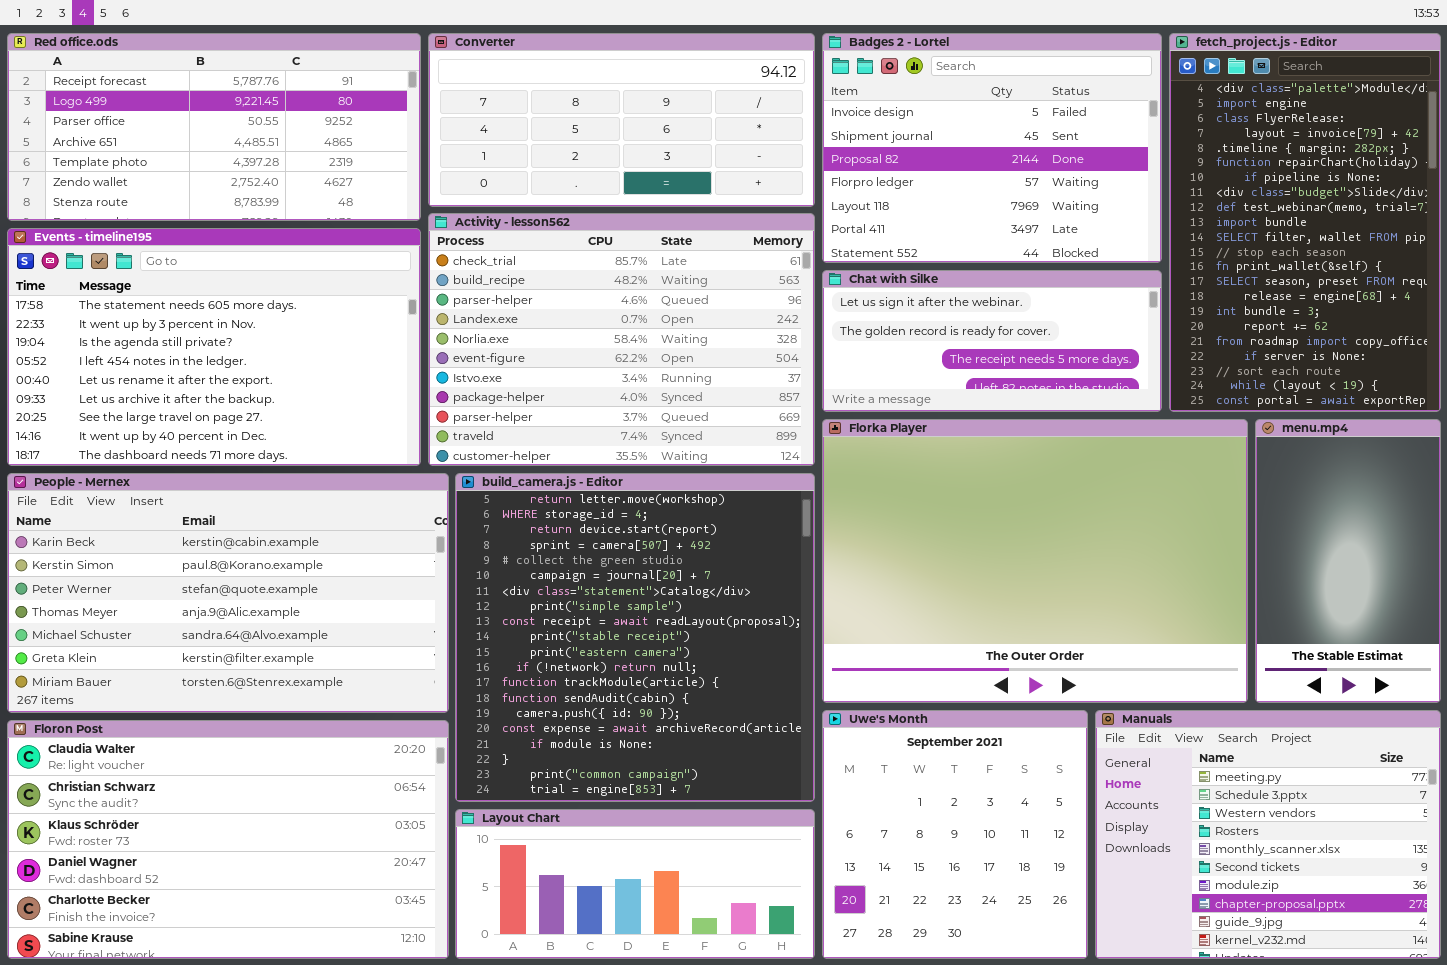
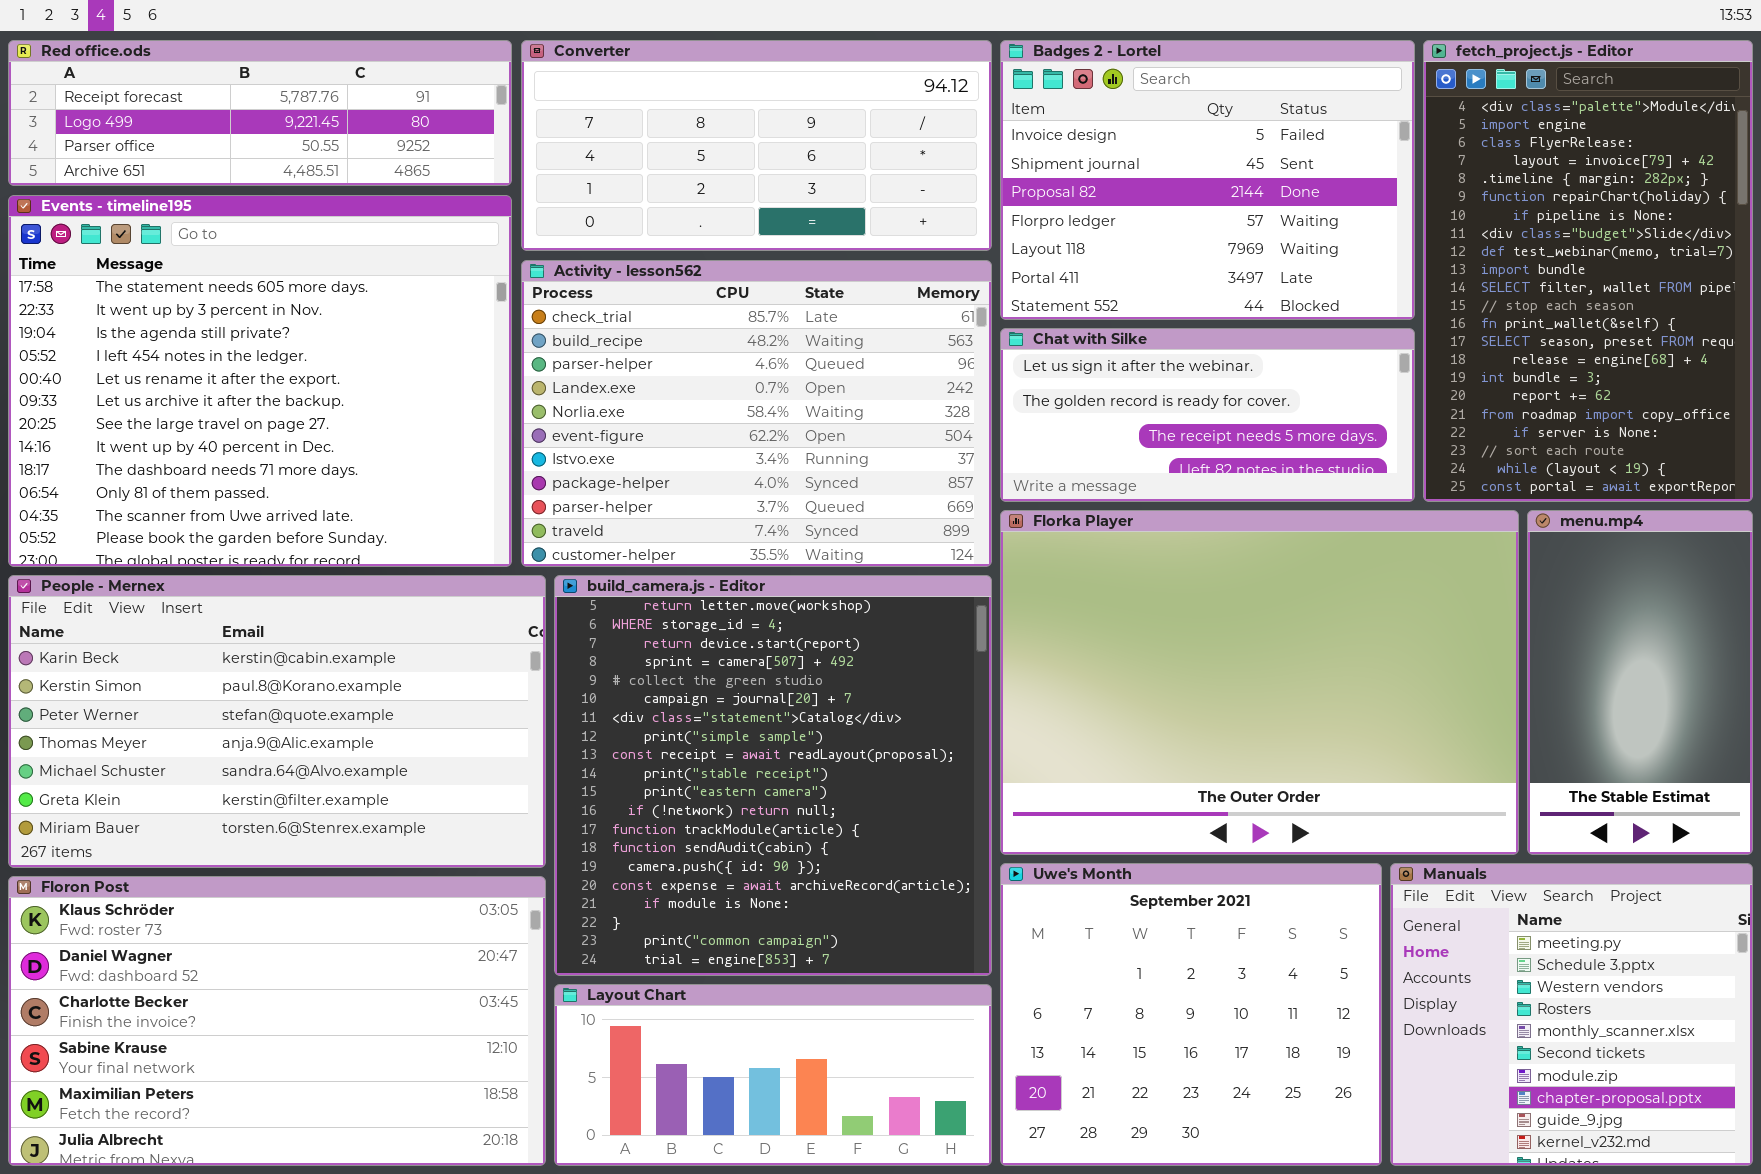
Red office.ods: [7,33,421,221] -> [8,40,512,186], resized
Events - timeline195: [7,228,421,466] -> [8,195,512,567], resized
Uwe's Month: [822,710,1088,959] -> [1000,863,1382,1166], resized
Manuals: [1095,710,1441,959] -> [1390,863,1753,1166], resized
Floron Post: [7,720,449,959] -> [8,876,546,1166], scrolled down 2 rows

